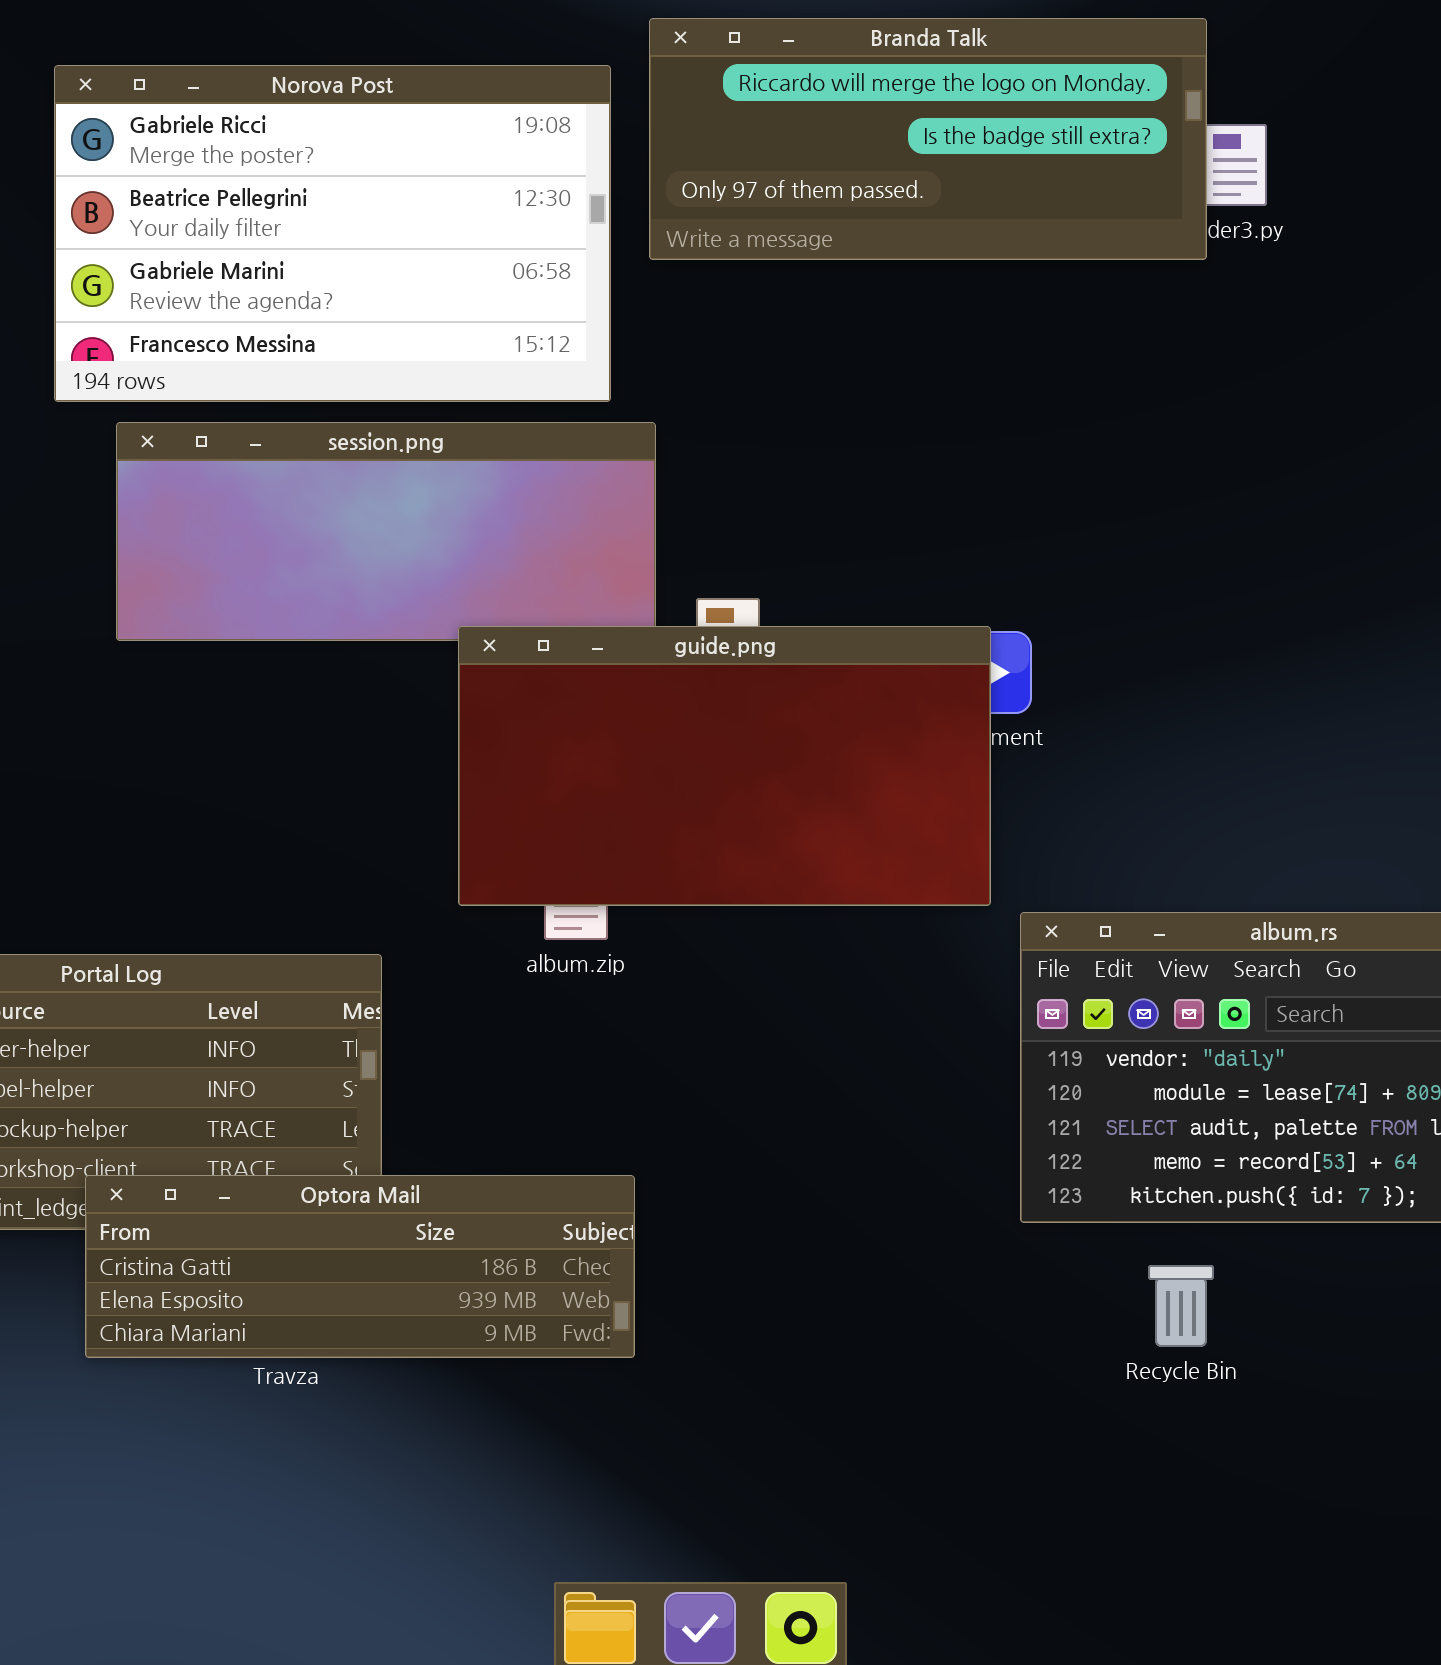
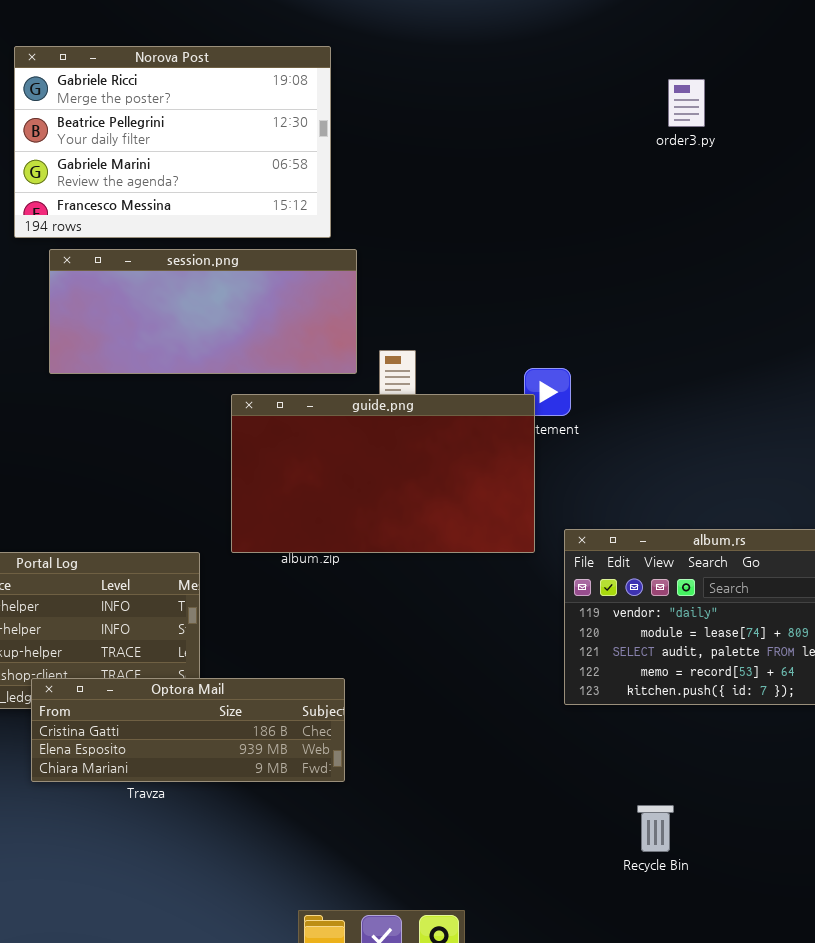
Branda Talk: [649,18,1207,260] -> none, closed
guide.png: [458,626,991,906] -> [231,394,535,553], moved
Recycle Bin: [1148,1265,1214,1347] -> [637,805,674,852], moved

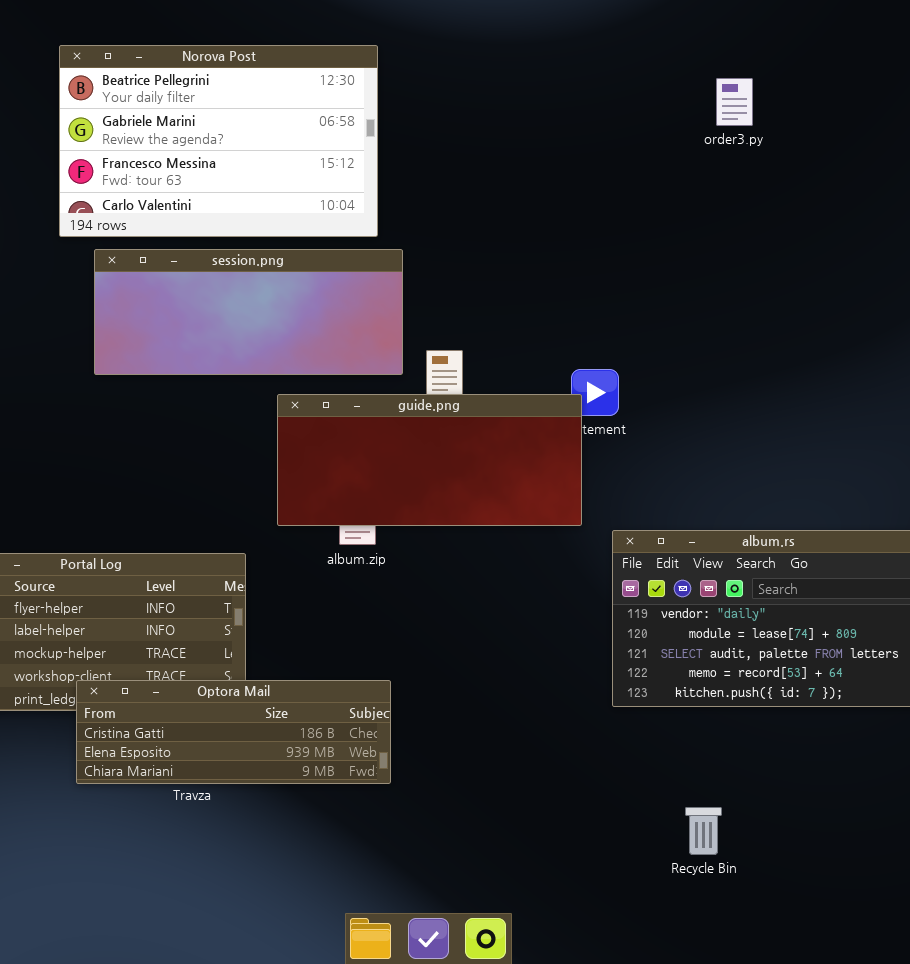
Norova Post: [14,46,331,238] -> [59,45,378,237], scrolled down 1 row
guide.png: [231,394,535,553] -> [277,394,582,526], resized

